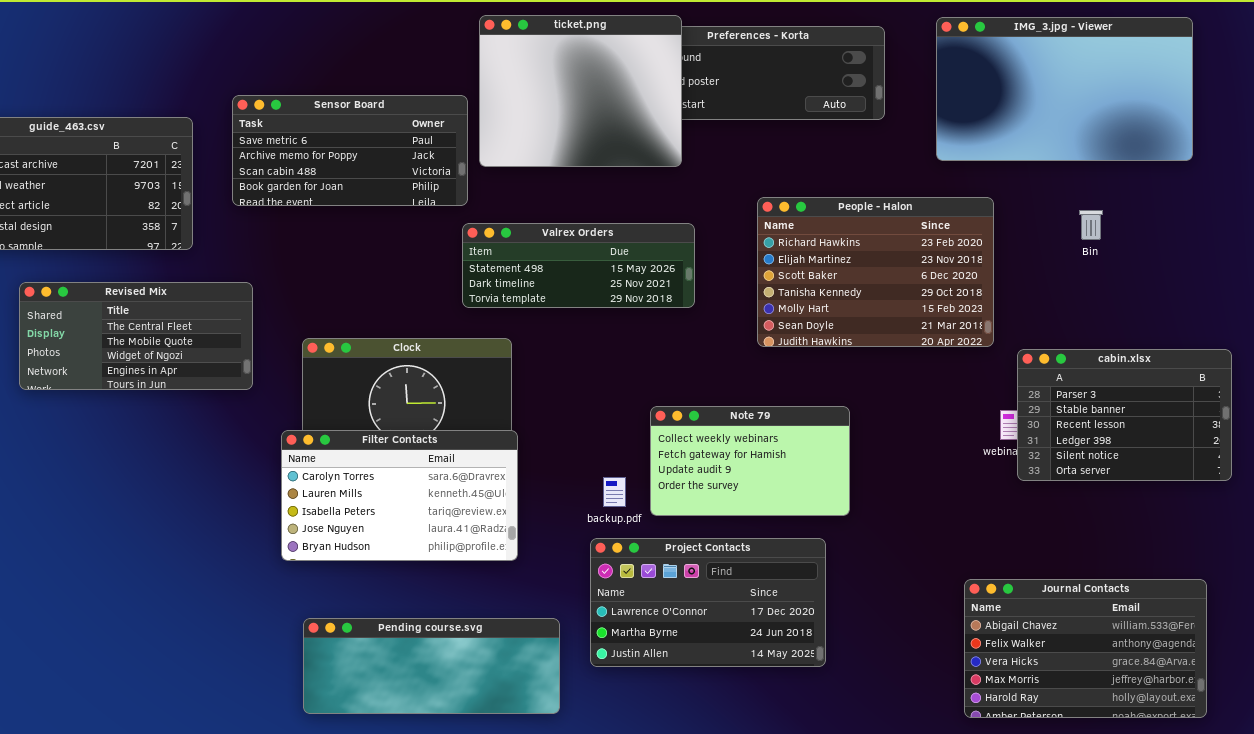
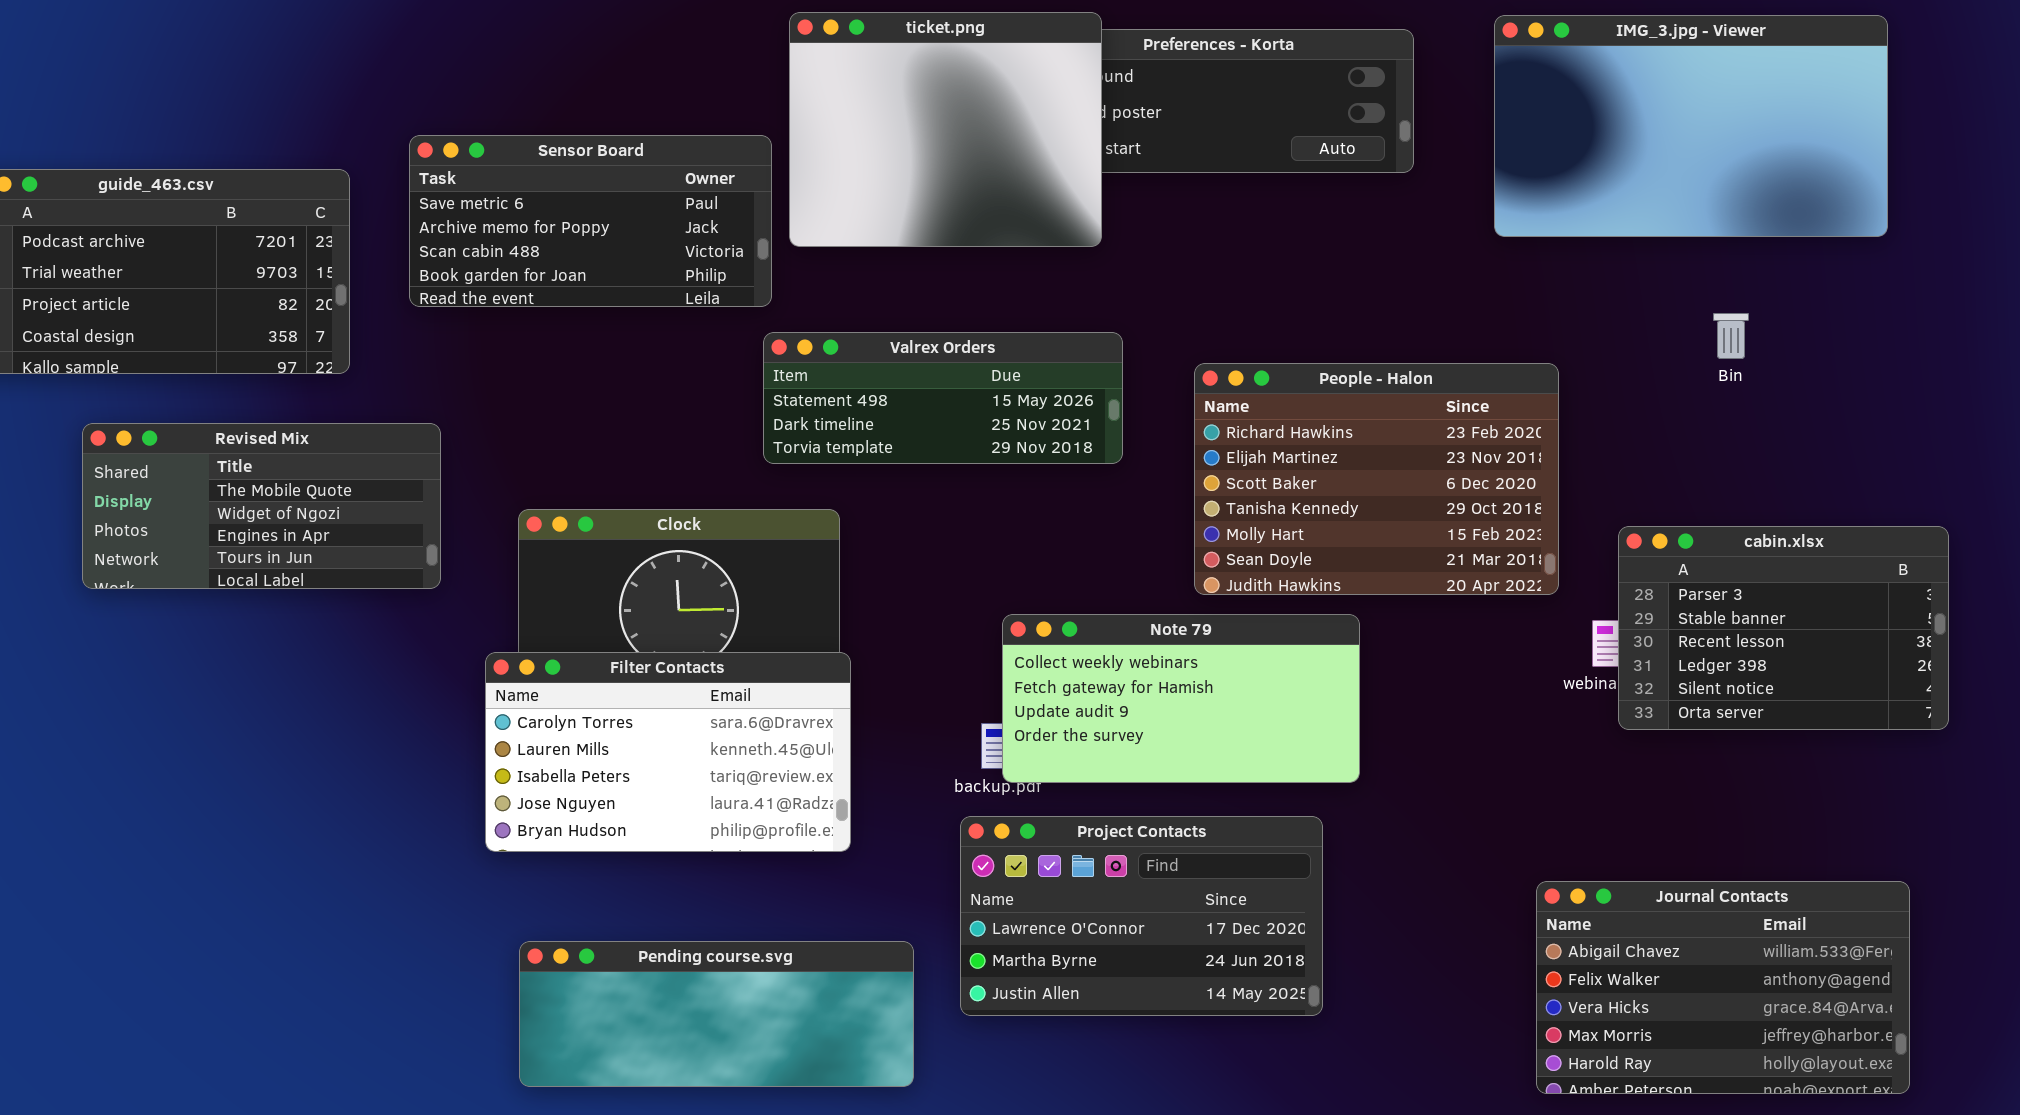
People - Halon: [757,197,994,347] -> [1194,363,1559,595], moved
Revised Mix: [19,282,253,390] -> [82,423,441,589], scrolled down 1 row
Note 79: [650,406,850,516] -> [1002,614,1360,783], resized

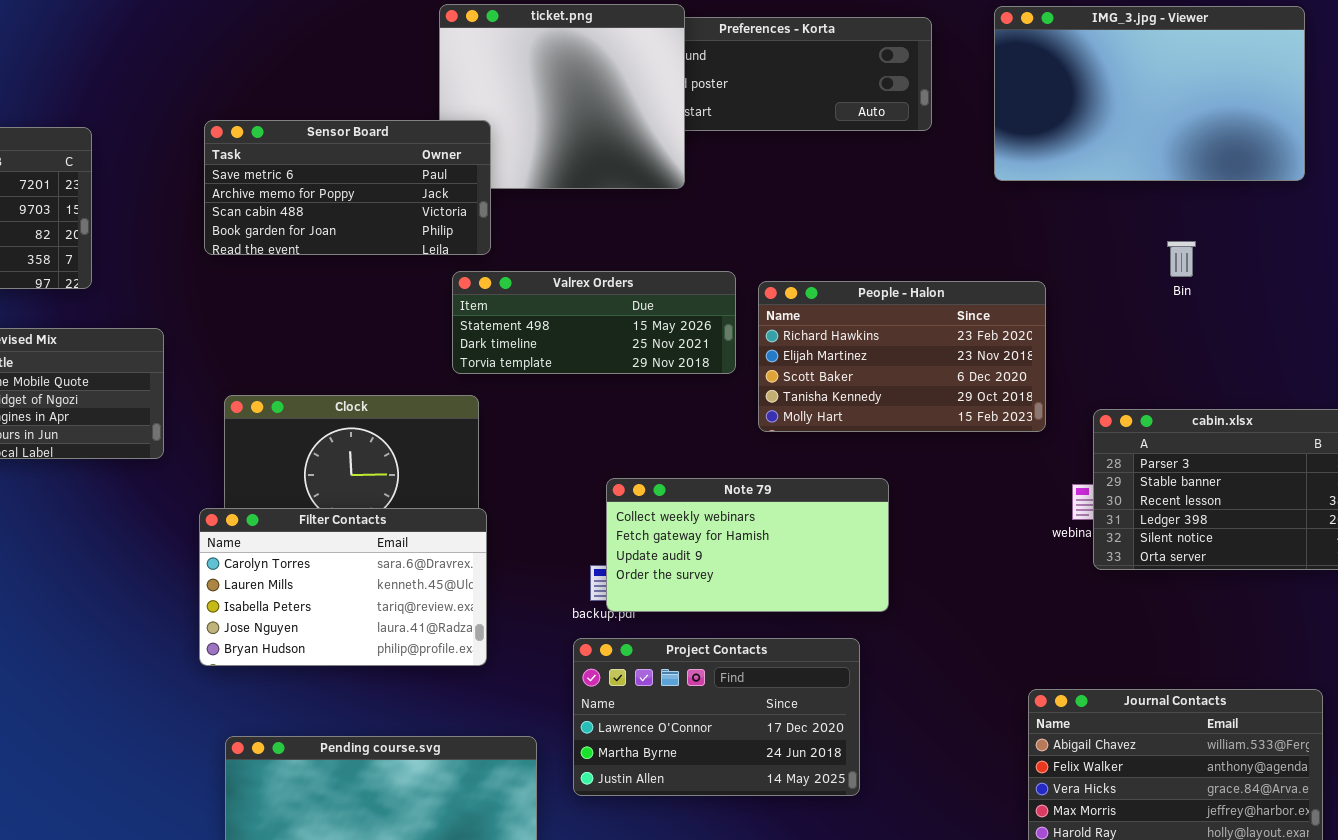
Sensor Board: [409,135,772,307] -> [204,120,491,255], moved
Valrex Orders: [763,332,1123,464] -> [452,271,736,374], moved
People - Halon: [1194,363,1559,595] -> [758,281,1046,432], resized

